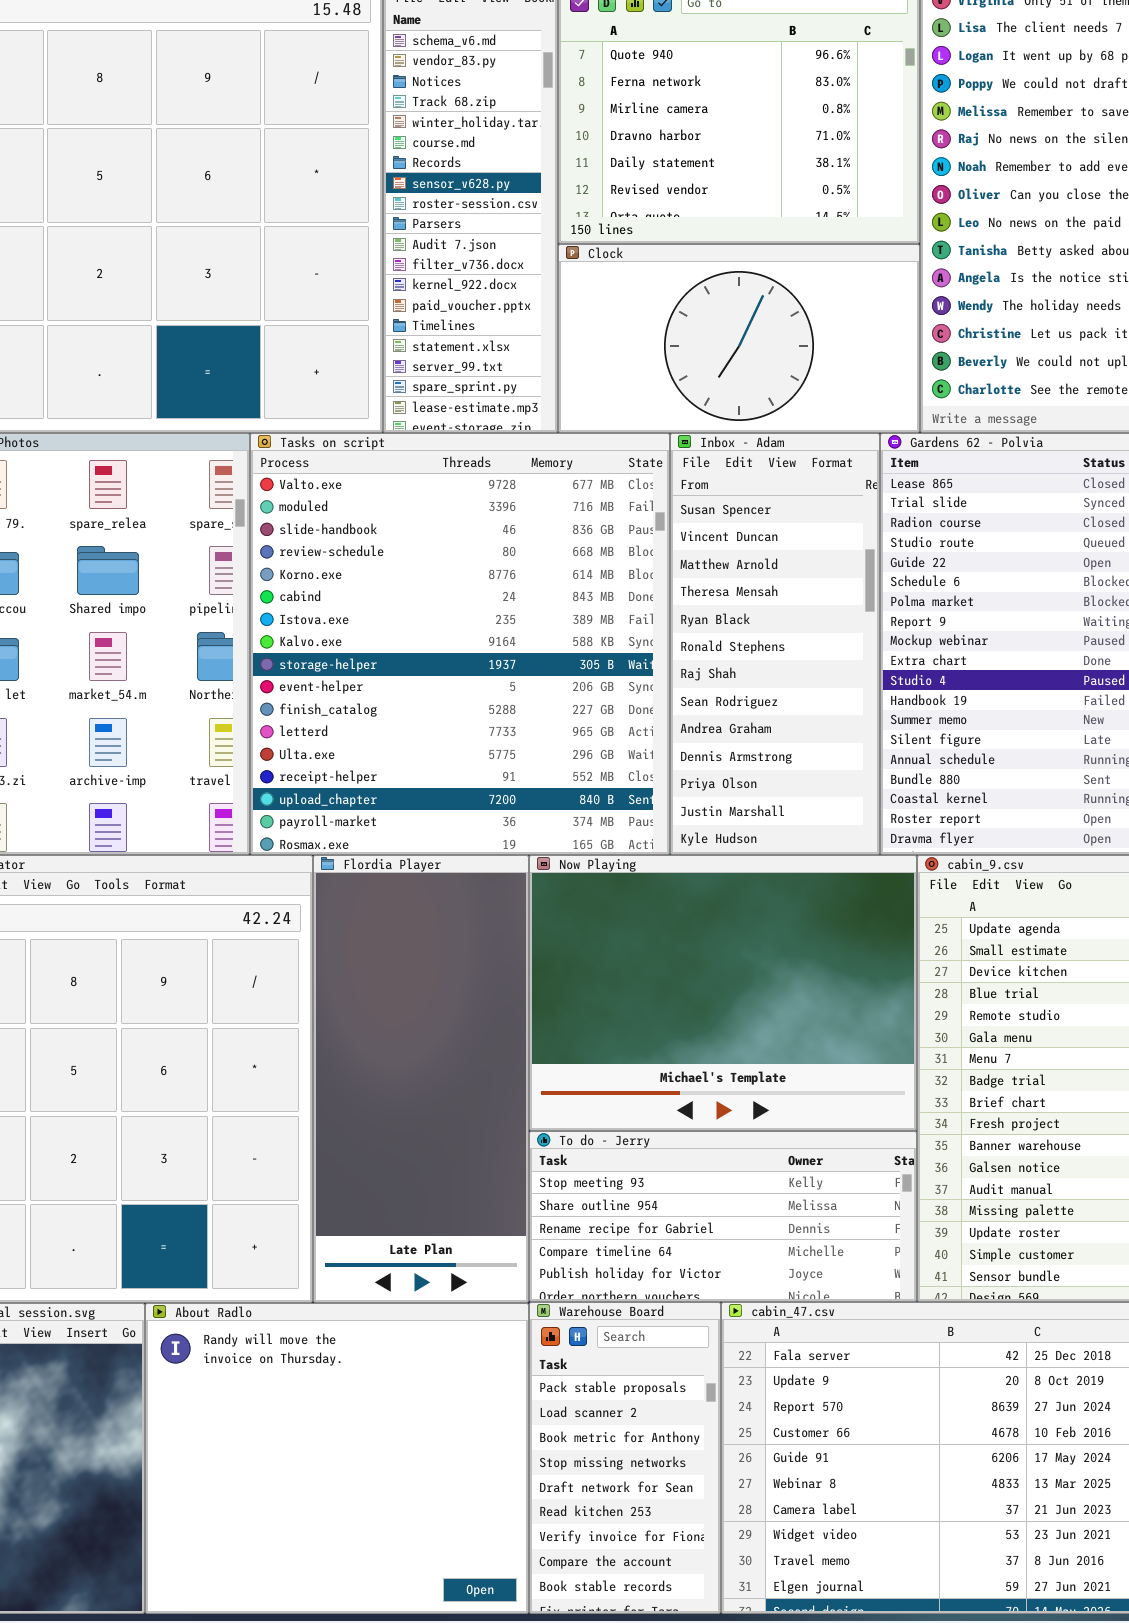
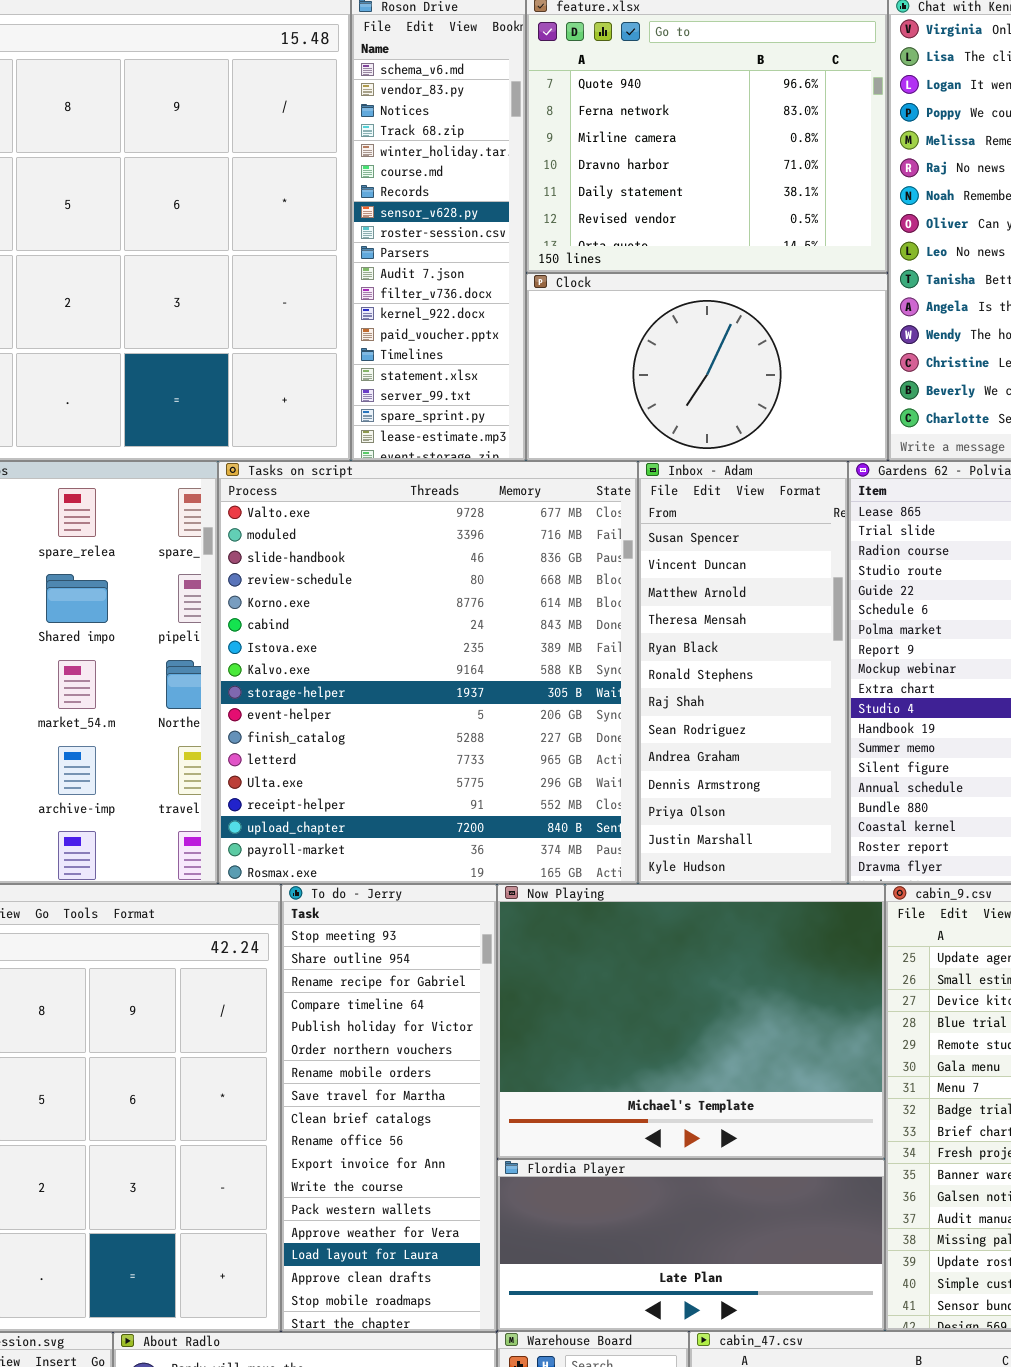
Flordia Player: [313,855,529,1303] -> [497,1159,885,1331], moved, resized
To do - Jerry: [529,1131,917,1302] -> [281,884,497,1332], moved, resized

